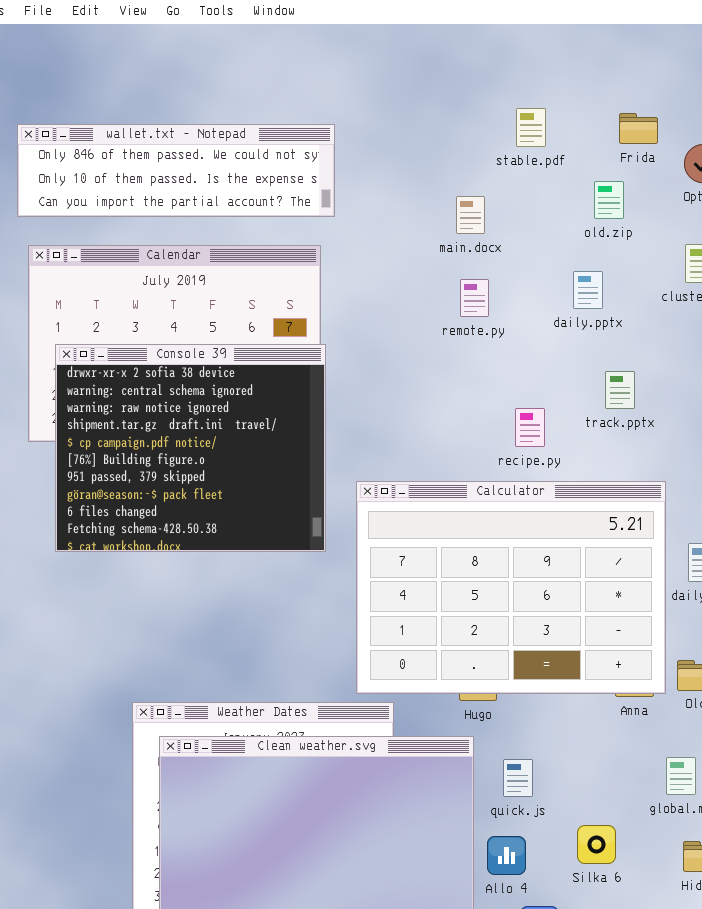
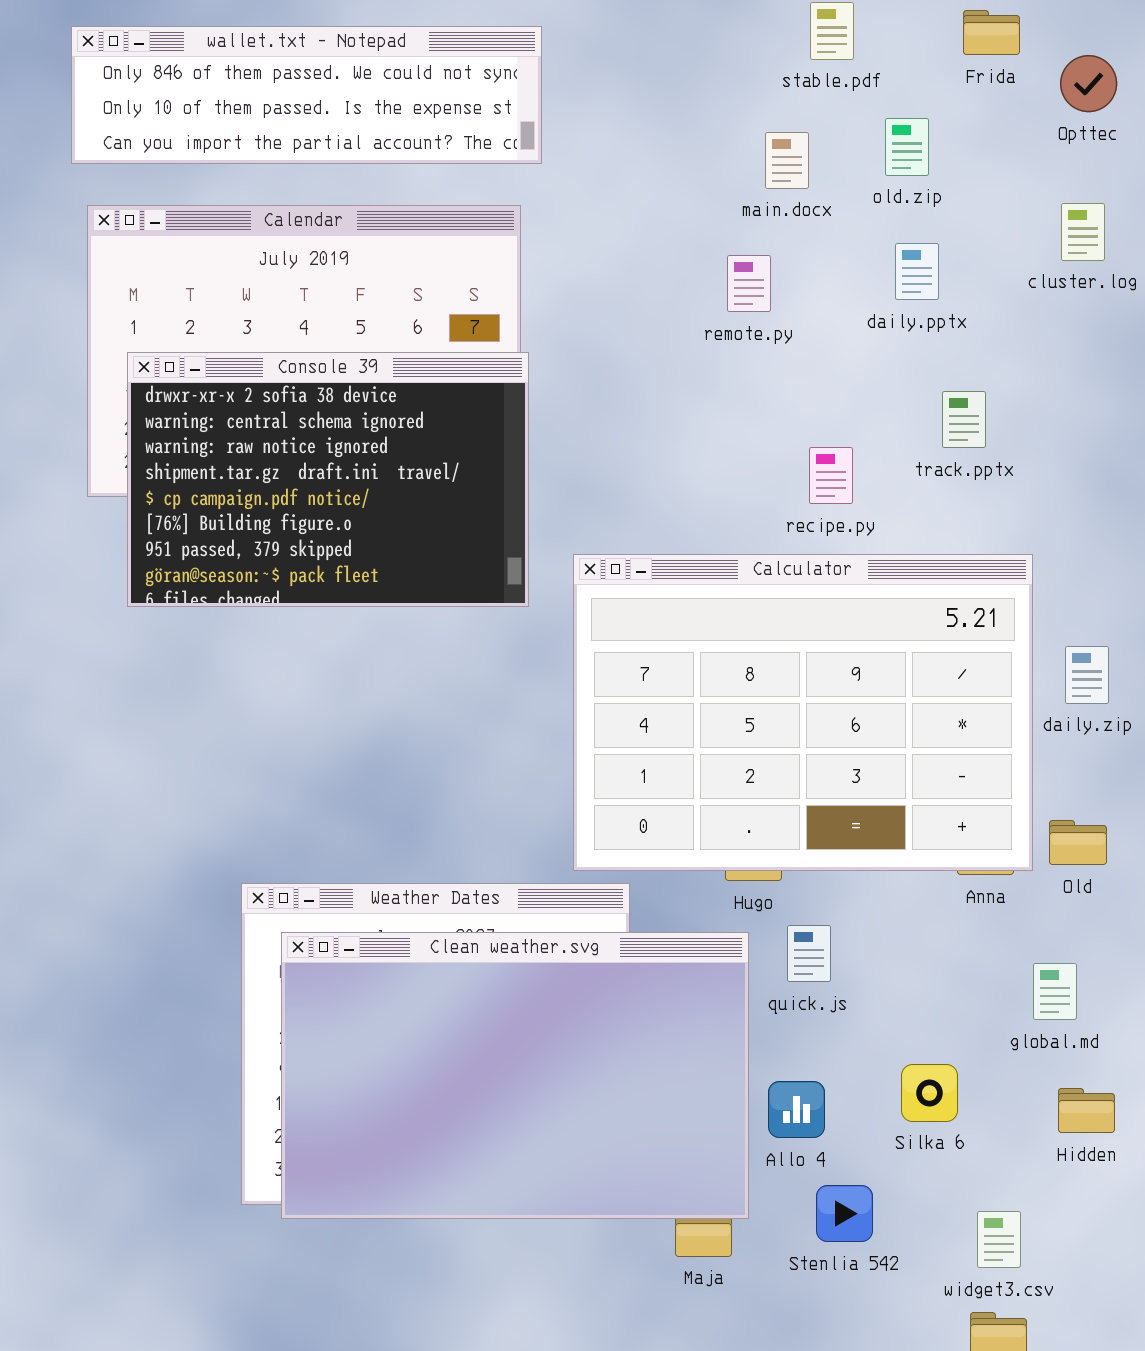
old.zip: [594,181,624,219] -> [885,118,929,176], moved
main.docx: [456,196,485,234] -> [765,132,809,189], moved
Console 39: [55,344,326,552] -> [127,352,529,607], resized
quick.js: [503,759,533,797] -> [787,925,831,982], moved

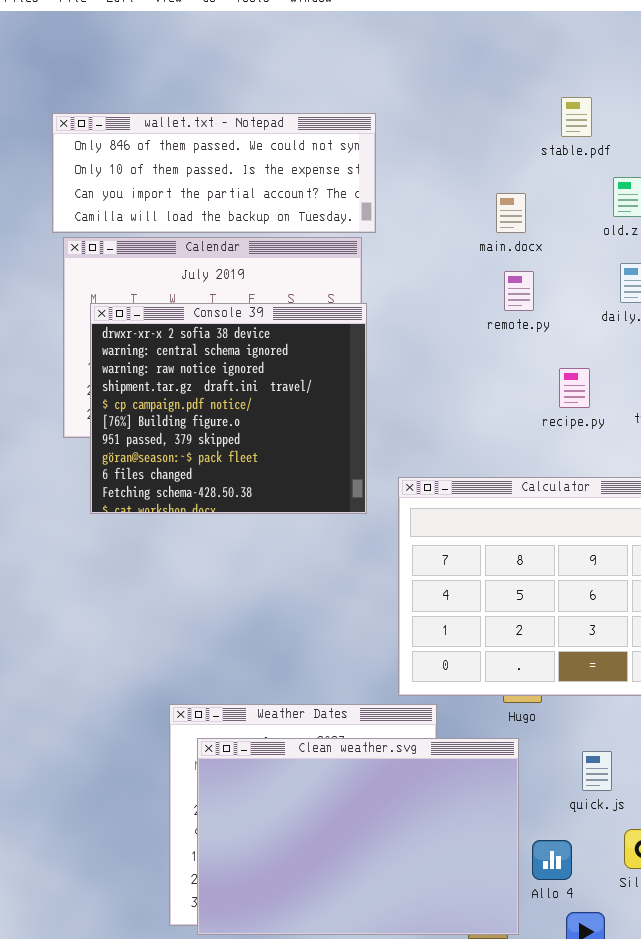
wallet.txt - Notepad: [71,26,542,164] -> [52,113,376,233], resized
main.docx: [765,132,809,189] -> [496,193,526,233], moved
Console 39: [127,352,529,607] -> [90,303,367,514], resized
recipe.py: [809,447,853,504] -> [559,368,590,408], moved
quick.js: [787,925,831,982] -> [582,751,612,791], moved

